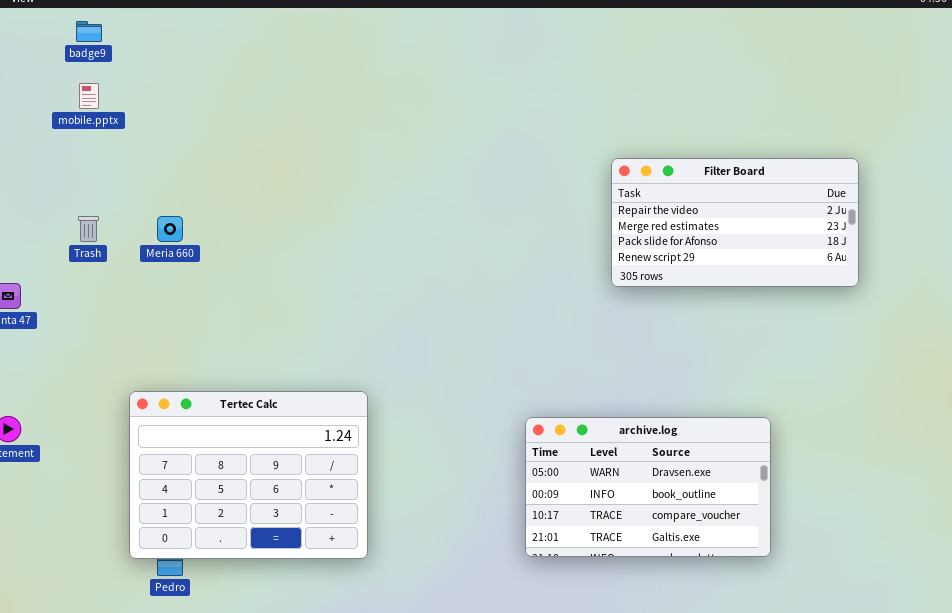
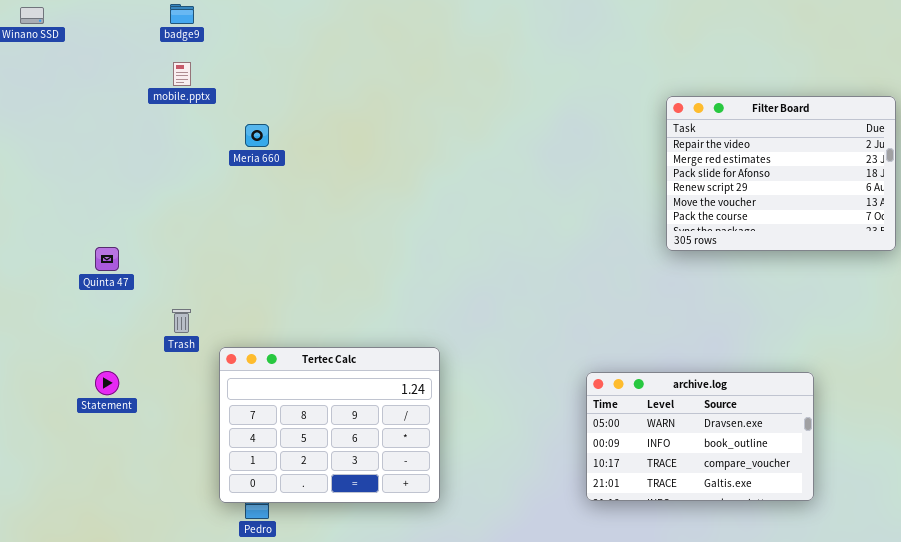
Filter Board: [611,158,859,287] -> [666,96,896,251], resized
Trash: [78,216,99,242] -> [172,309,191,333], moved
Meria 660: [157,216,183,242] -> [245,124,269,147], moved

